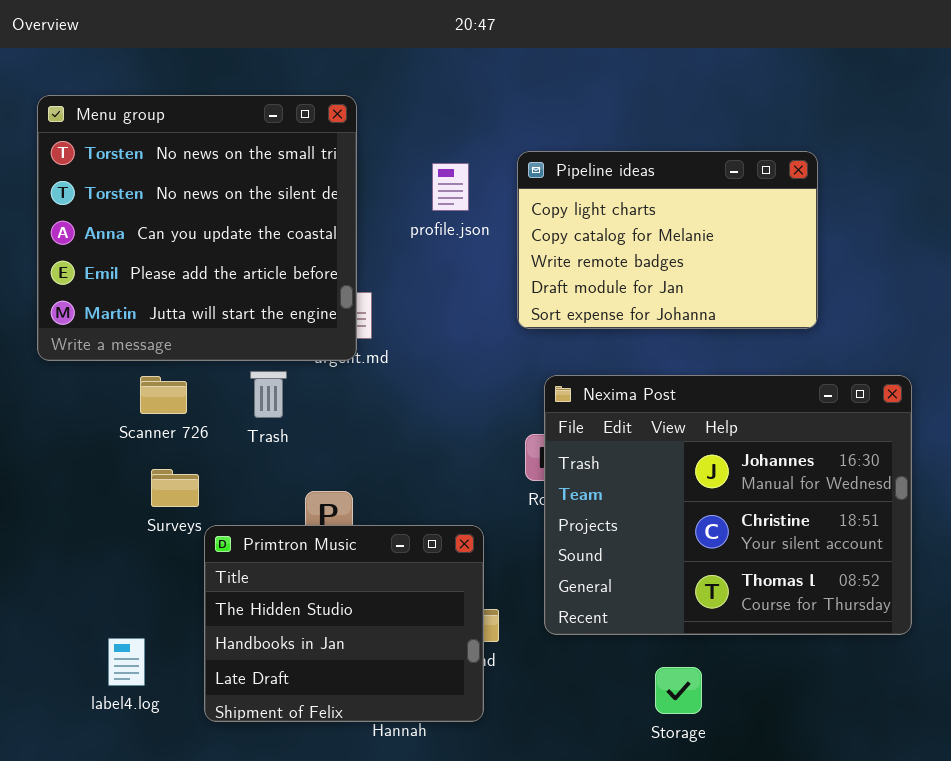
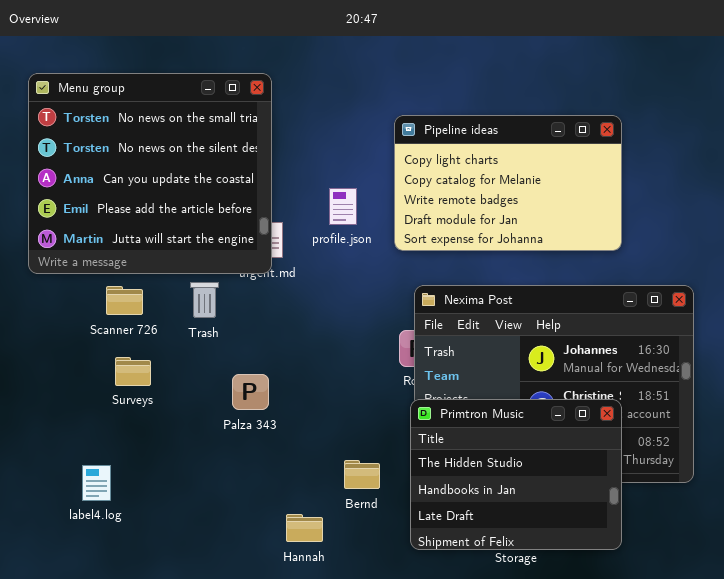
profile.json: [432,163,469,211] -> [329,188,357,225], moved
Primtron Music: [204,525,484,722] -> [410,399,622,550], moved
label4.log: [108,638,145,686] -> [82,465,111,501], moved

